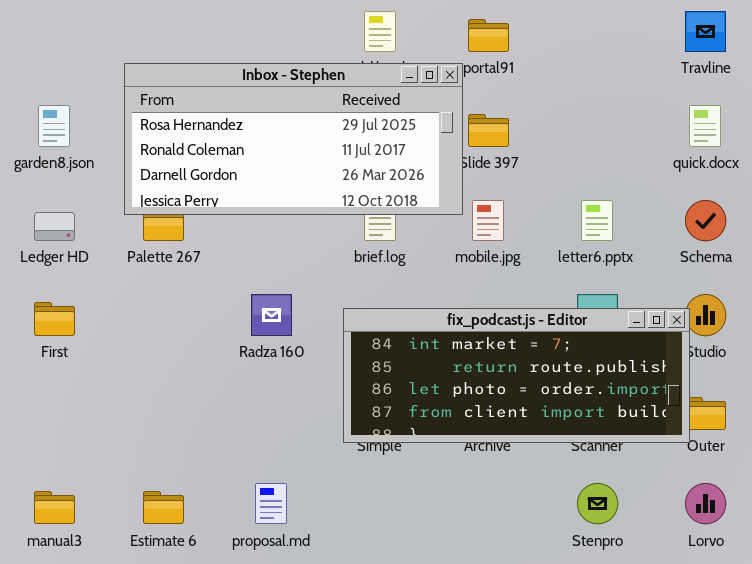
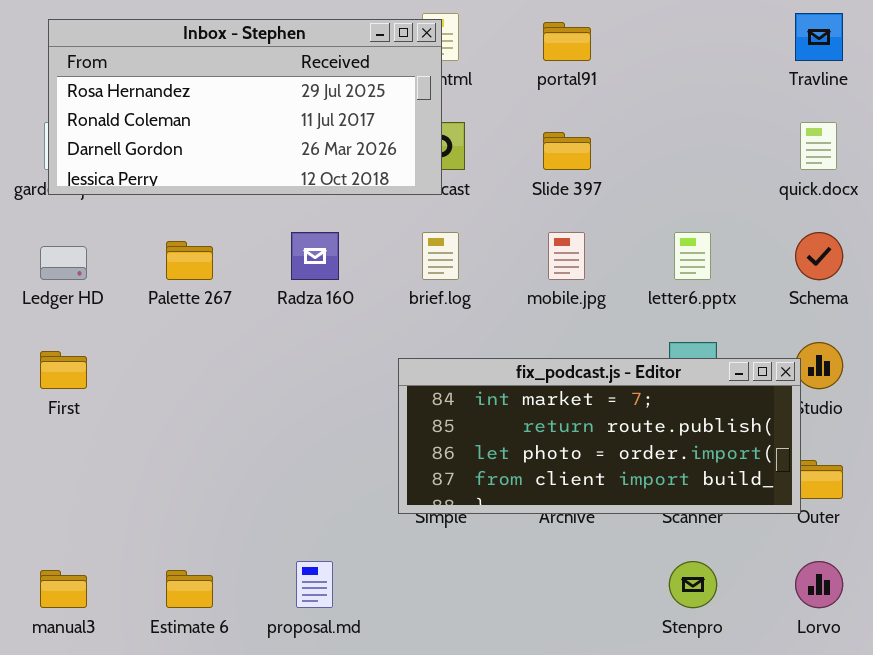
Inbox - Stephen: [124,63,463,215] -> [48,19,442,195], moved
Radza 160: [251,294,292,336] -> [291,232,339,280], moved

